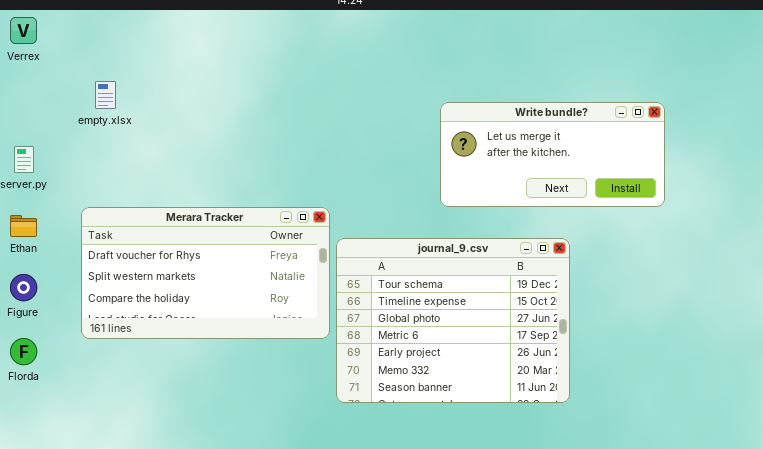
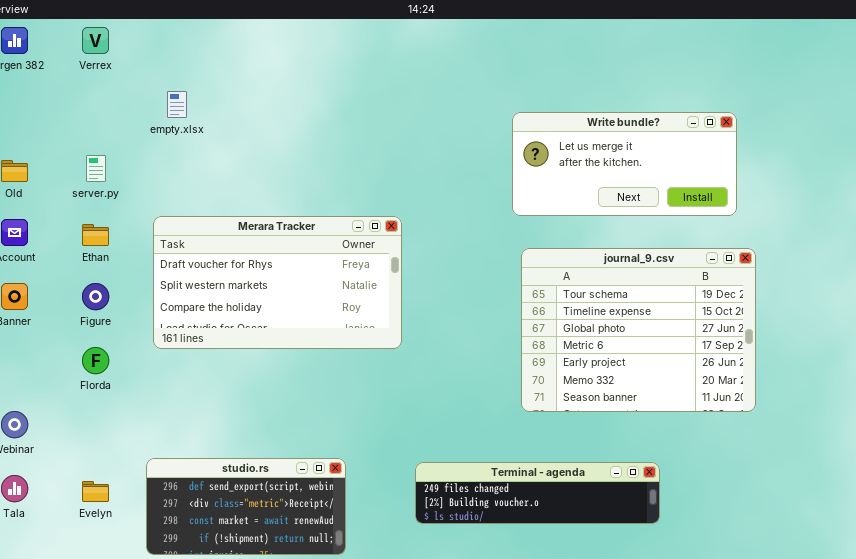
journal_9.csv: [336,238,570,403] -> [521,248,756,412], moved

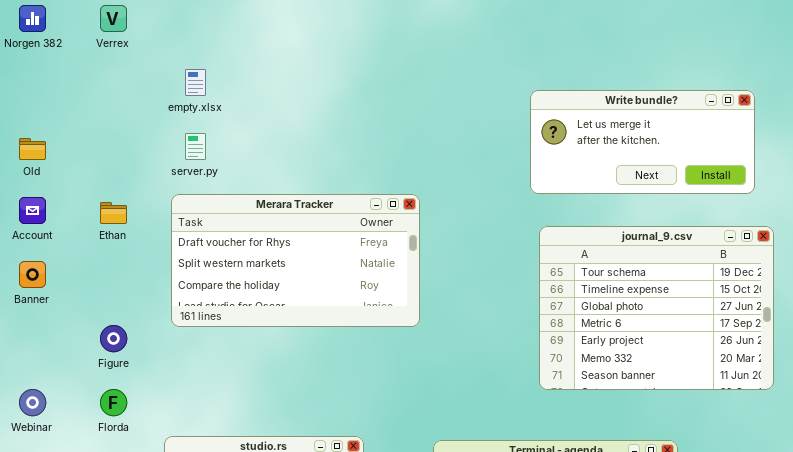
server.py: [86,155,106,182] -> [185,133,206,160], moved
Figure: [82,283,109,310] -> [100,325,127,352], moved
Florda: [82,347,109,374] -> [100,389,127,416], moved

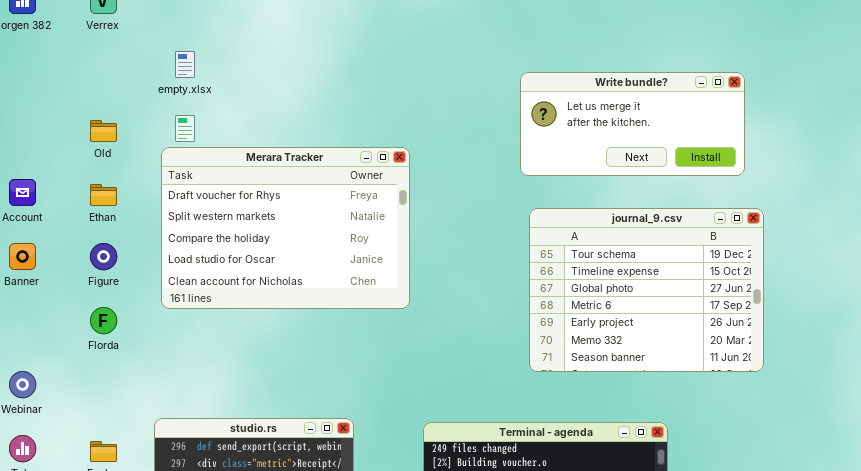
Old: [19,138,46,160] -> [90,120,117,142], moved
Merara Tracker: [171,194,420,327] -> [161,147,410,309], resized
Figure: [100,325,127,352] -> [90,243,117,270], moved
Florda: [100,389,127,416] -> [90,307,117,334], moved

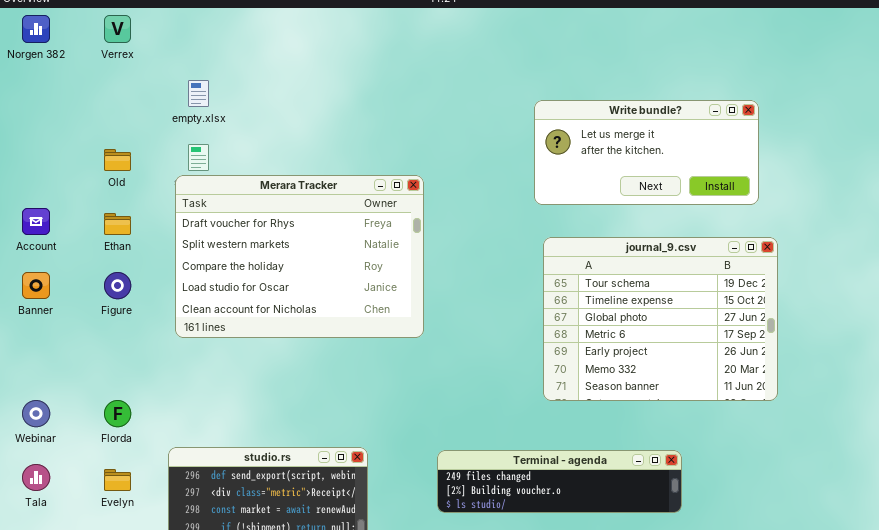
Florda: [90,307,117,334] -> [104,400,131,427], moved

